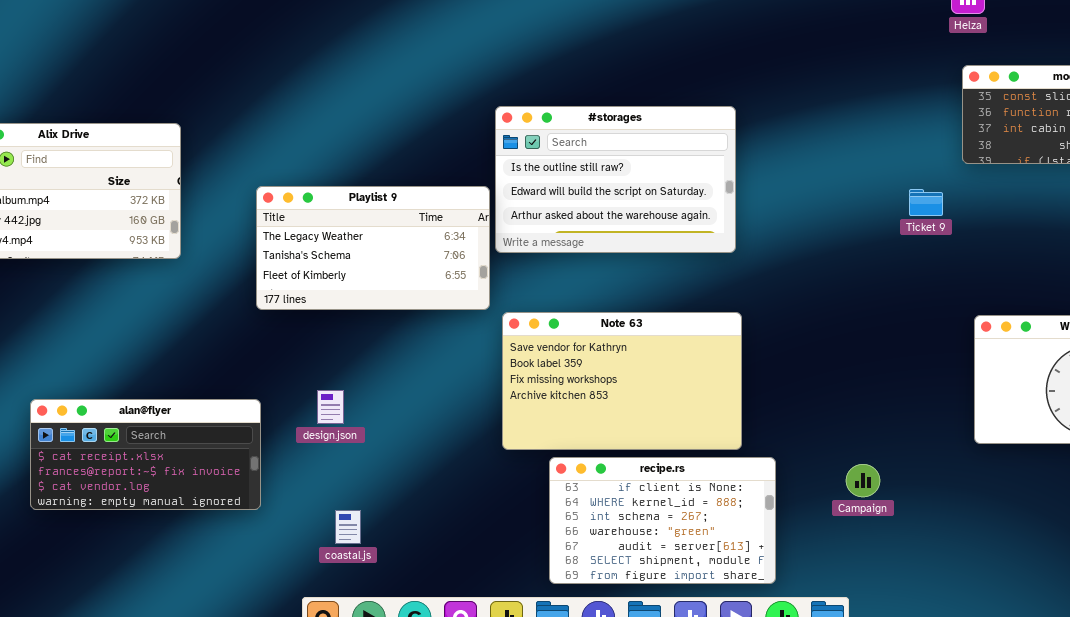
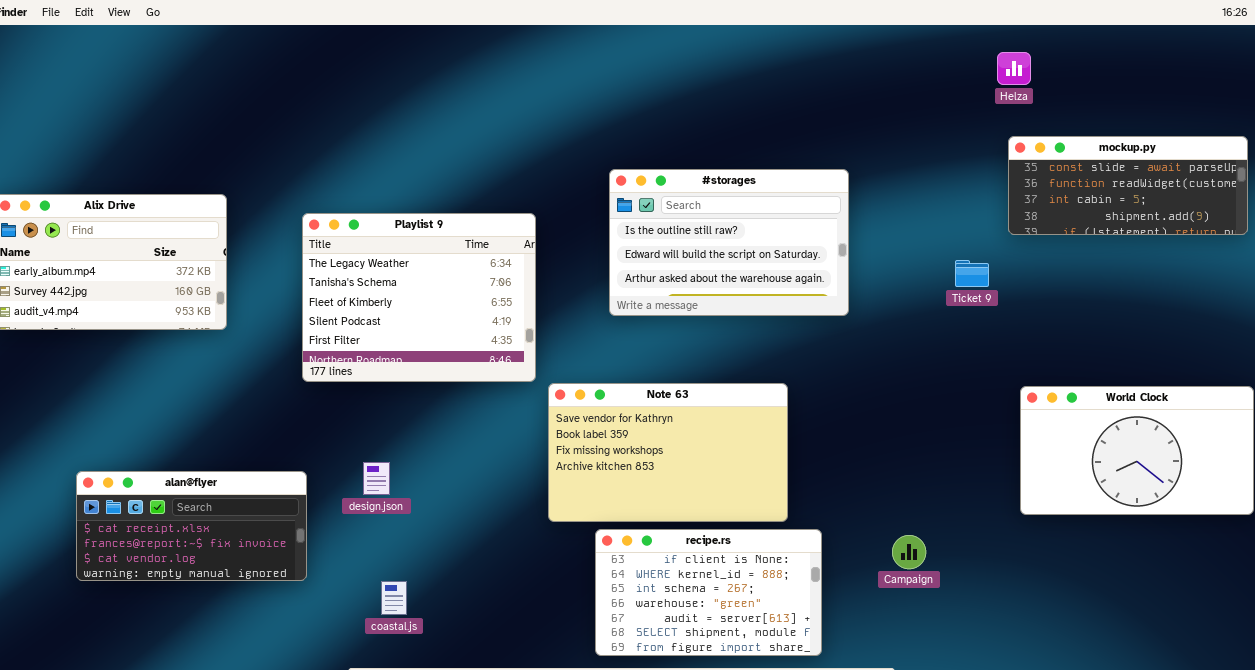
#storages: [495,106,736,253] -> [609,169,849,316], moved
Playlist 9: [256,186,490,310] -> [302,213,536,382], resized

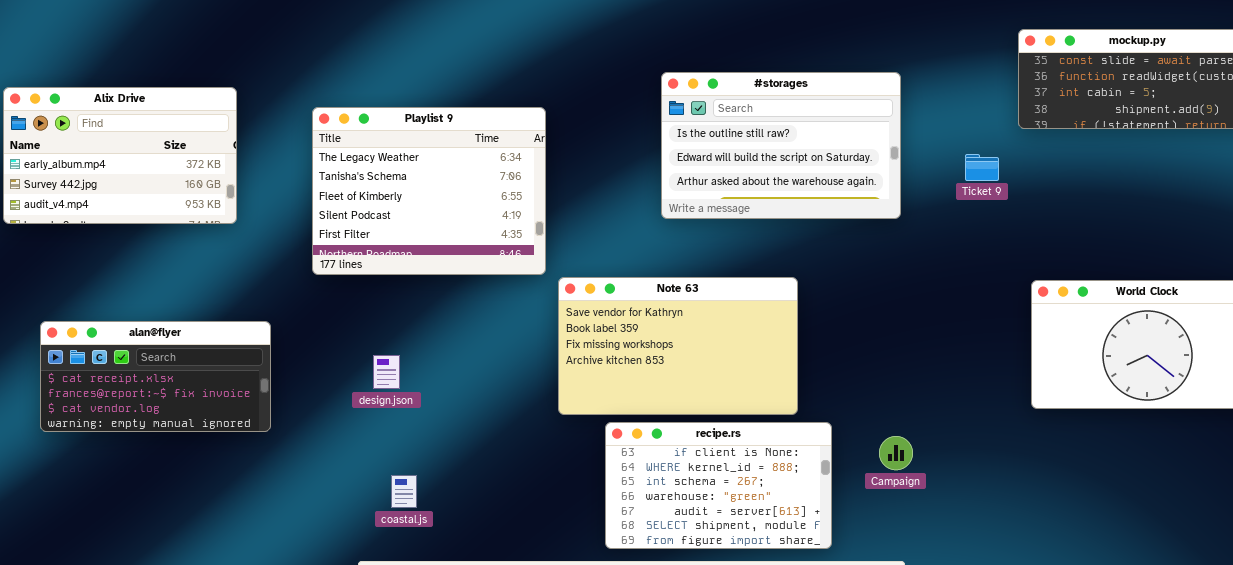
#storages: [609,169,849,316] -> [661,72,901,219], moved
alan@flyer: [76,471,307,581] -> [40,321,271,432], moved
Campaign: [892,535,926,569] -> [879,436,913,470], moved

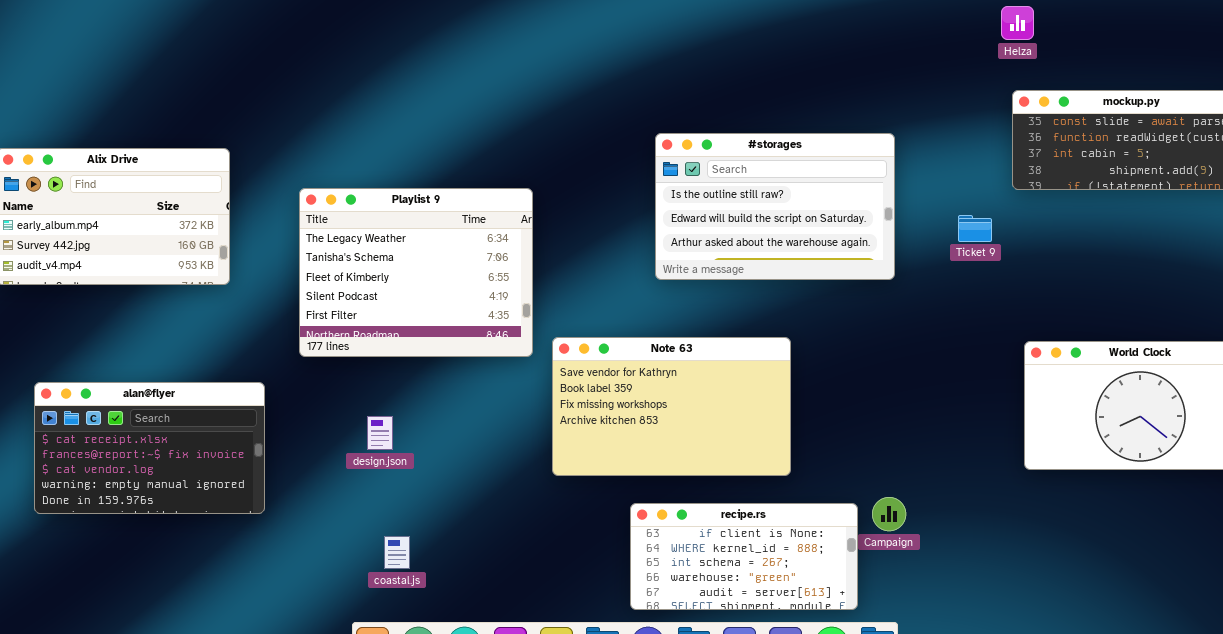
Playlist 9: [312,107,546,275] -> [299,188,533,357], moved
alan@flyer: [40,321,271,432] -> [34,382,265,514], resized
recipe.rs: [605,422,832,549] -> [630,503,858,610], moved, resized

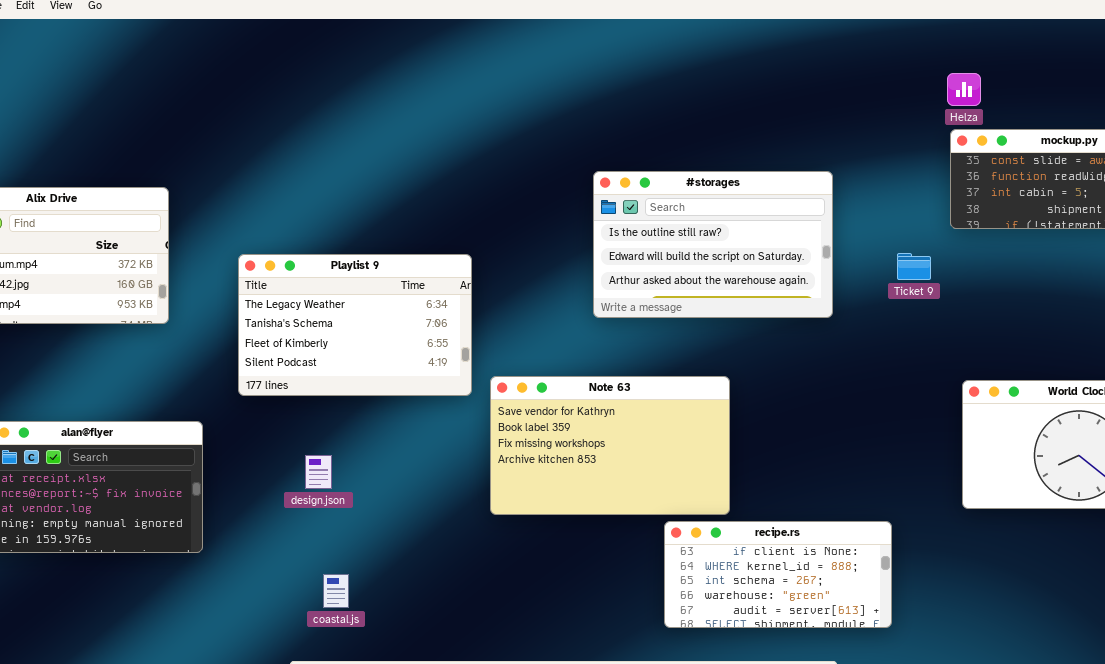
Helza: [1001,6,1034,40] -> [947,73,981,106], moved
Playlist 9: [299,188,533,357] -> [238,254,472,396], resized
recipe.rs: [630,503,858,610] -> [664,521,892,628], moved

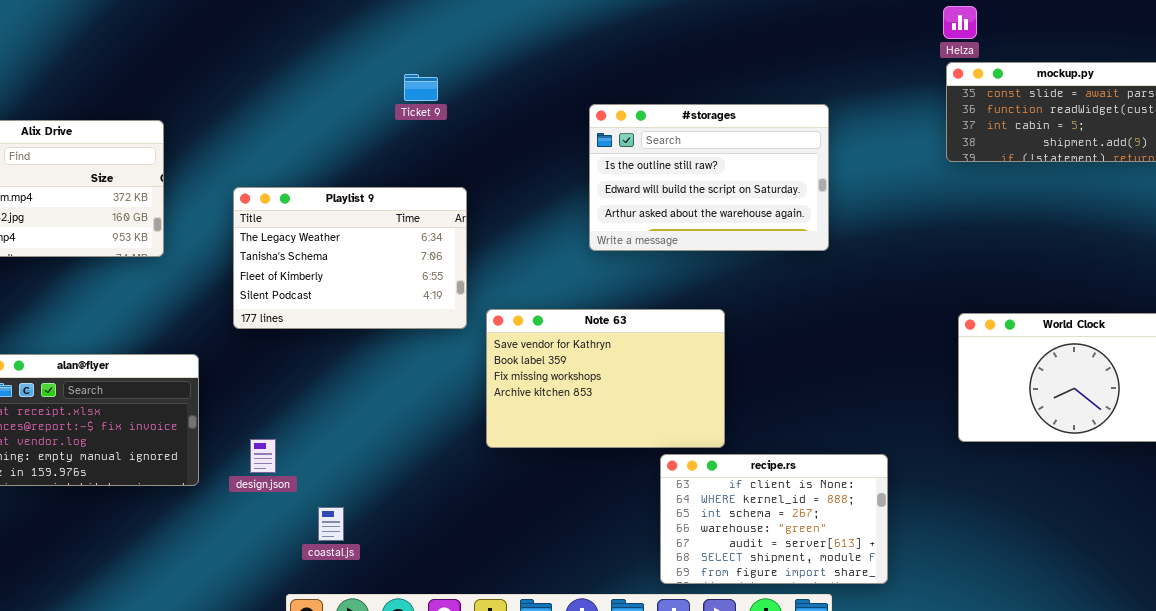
Ticket 9: [897,253,931,280] -> [404,74,438,101], moved
design.json: [305,455,332,489] -> [250,439,276,473], moved
recipe.rs: [664,521,892,628] -> [660,454,888,584], resized

